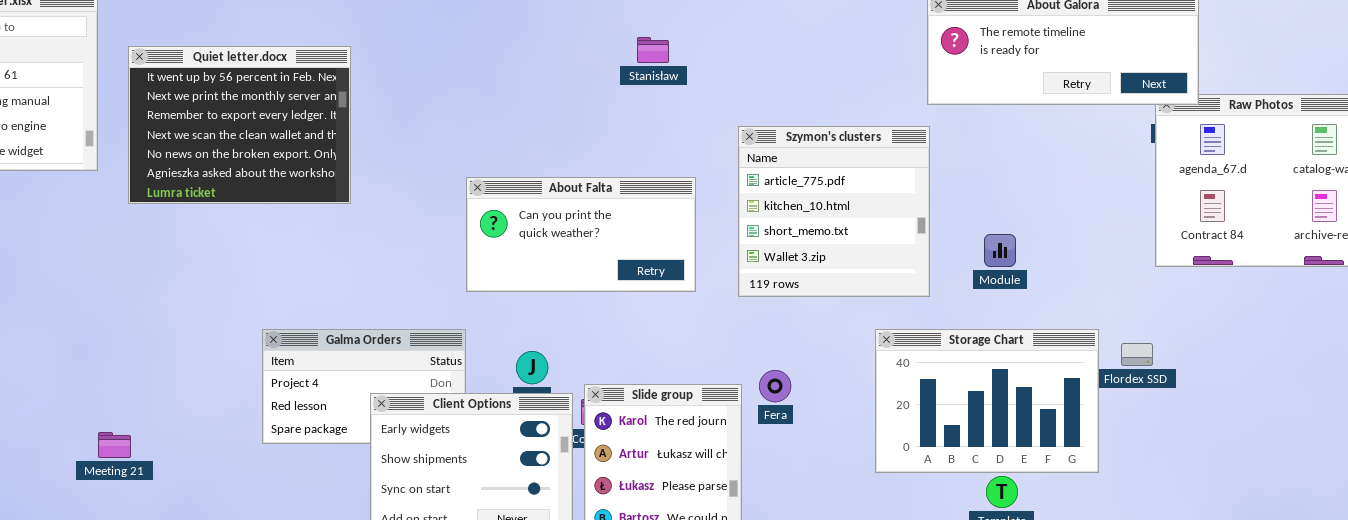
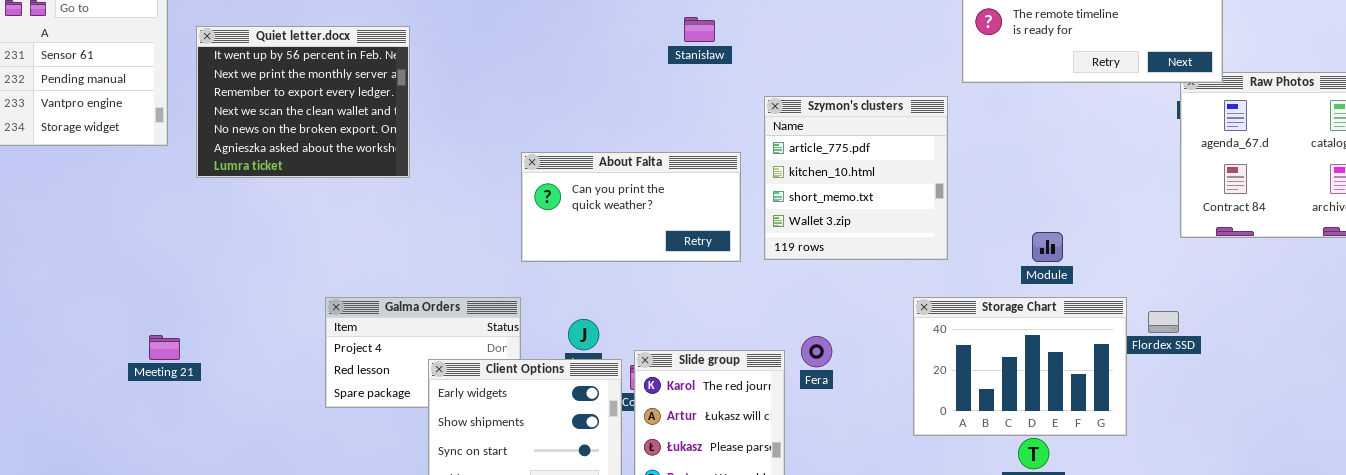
Szymon's clusters: [738,126,930,297] -> [764,96,948,260], moved
Module: [984,234,1016,267] -> [1032,232,1063,262], moved
Meeting 21: [98,432,131,458] -> [149,335,180,360], moved

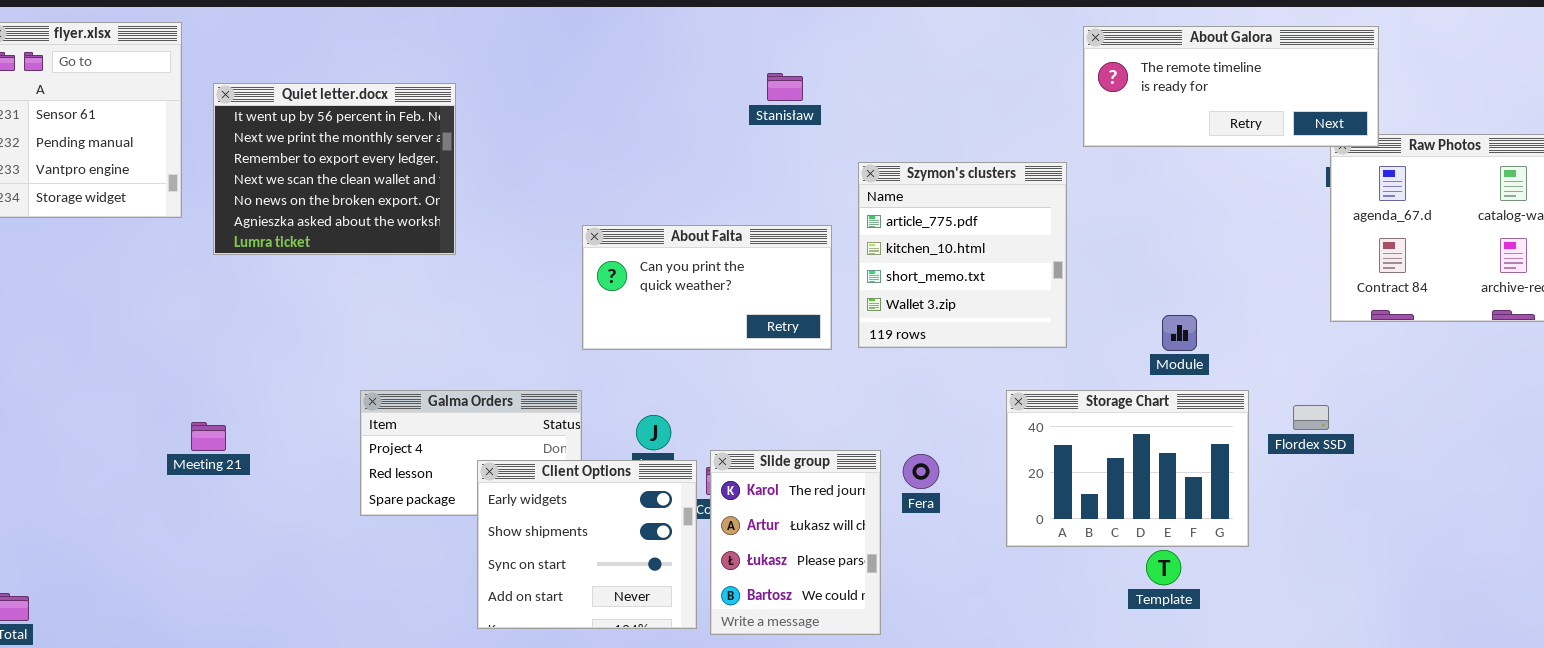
Storage Chart: [913,297,1127,436] -> [1006,390,1249,547], moved
Meeting 21: [149,335,180,360] -> [191,422,226,451], moved
Fera: [801,336,832,367] -> [903,454,939,489], moved

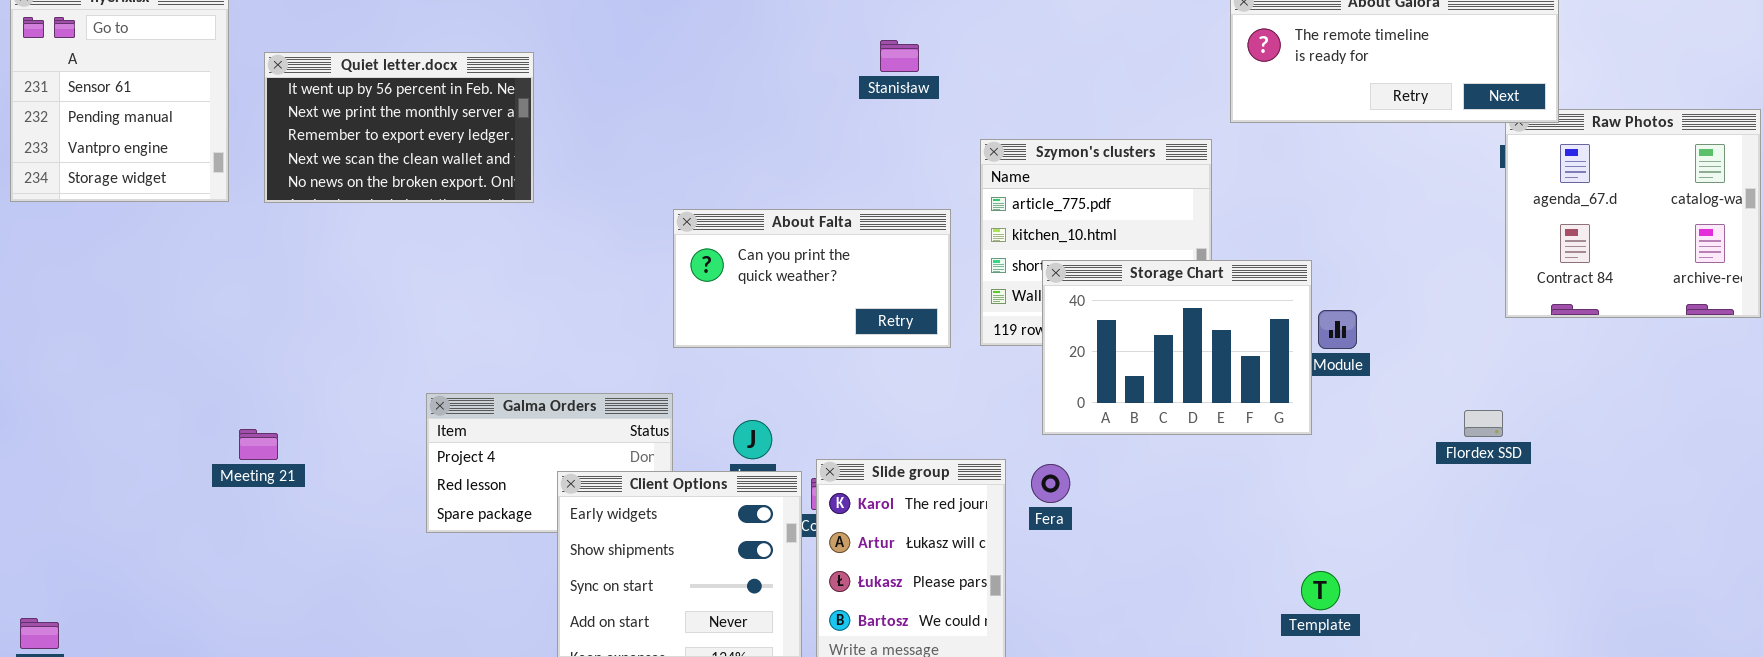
Quiet letter.docx: [213,83,456,255] -> [264,52,534,203], resized
Storage Chart: [1006,390,1249,547] -> [1042,260,1312,435], moved

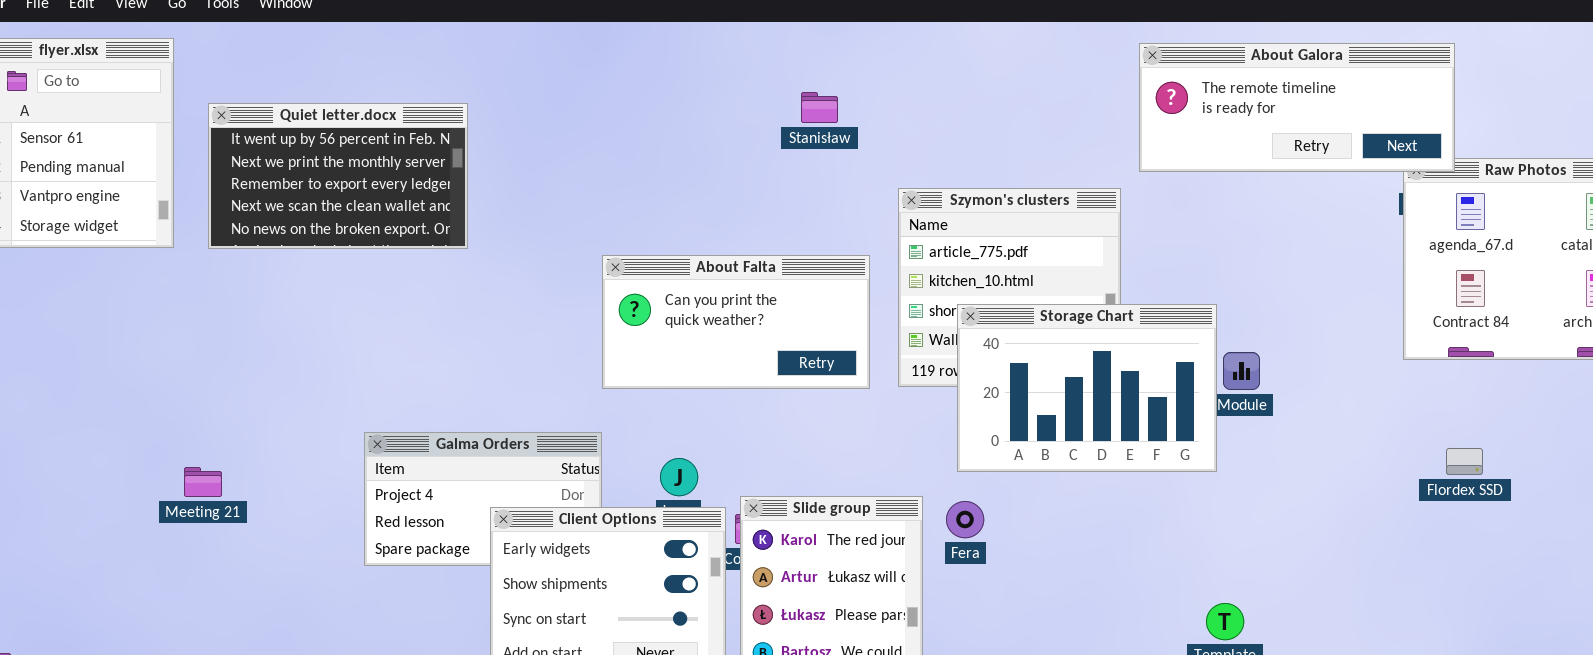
Flordex SSD: [1464,410,1503,437] -> [1446,448,1483,475], moved

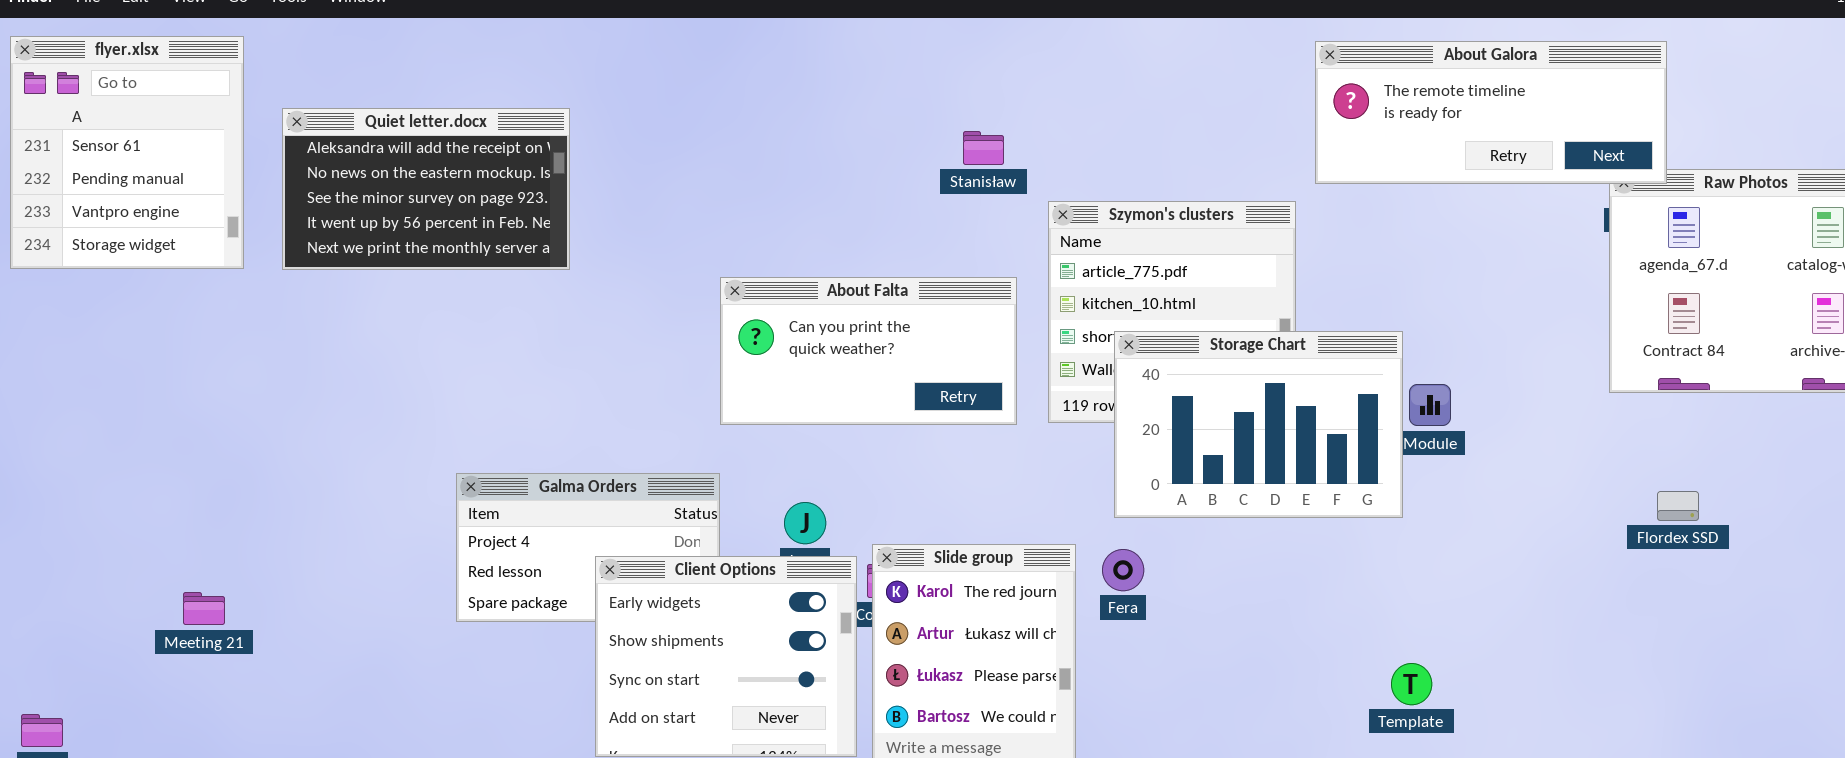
Stanisław: [801,92,838,123] -> [963,131,1004,165], moved
Quiet letter.docx: [208,103,468,249] -> [282,108,570,270], scrolled up 3 rows
Meeting 21: [184,467,222,497] -> [183,592,225,625], moved

